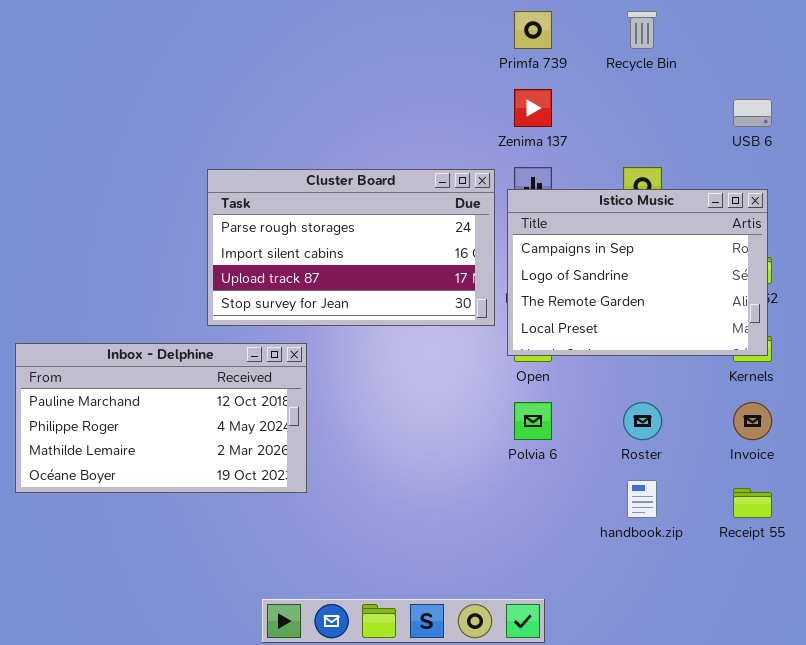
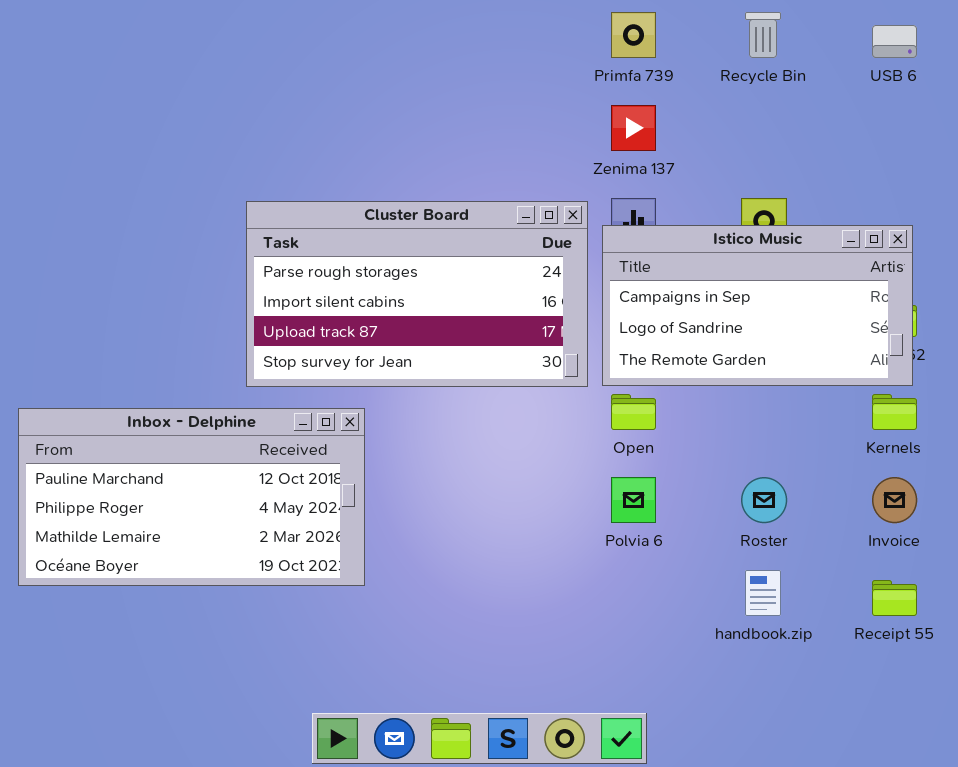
USB 6: [733,99,772,127] -> [872,25,917,58], moved
Istico Music: [507,189,768,356] -> [602,225,913,386], resized

